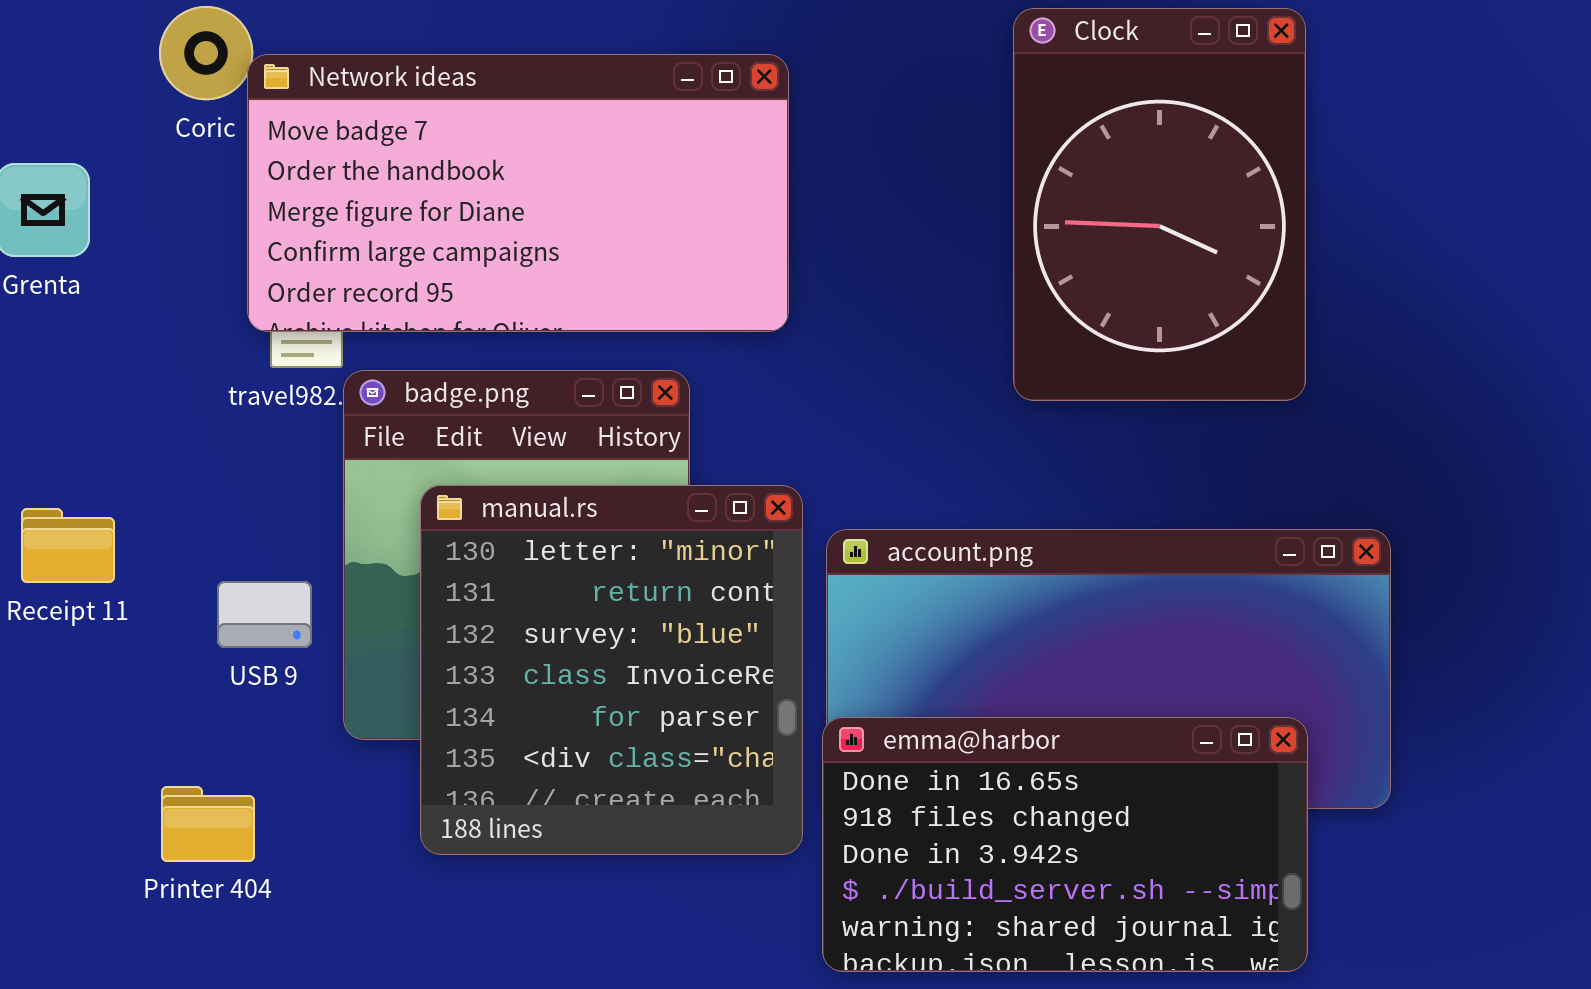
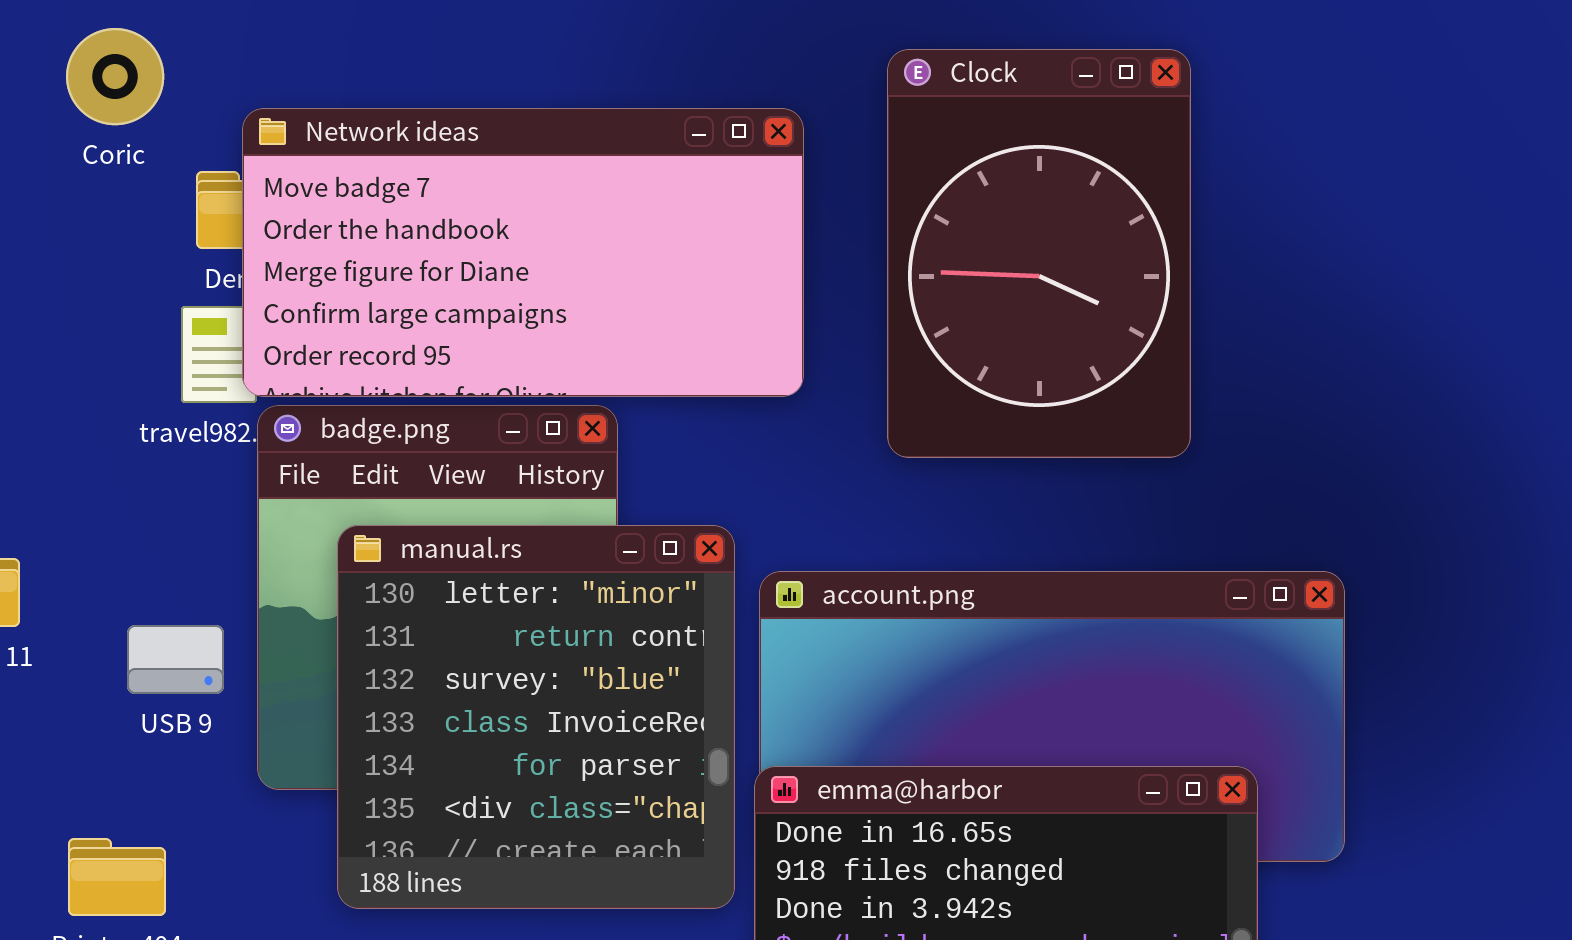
Clock: [1013,8,1306,401] -> [887,49,1191,458], moved
Network ideas: [247,54,789,332] -> [242,108,804,397], moved

